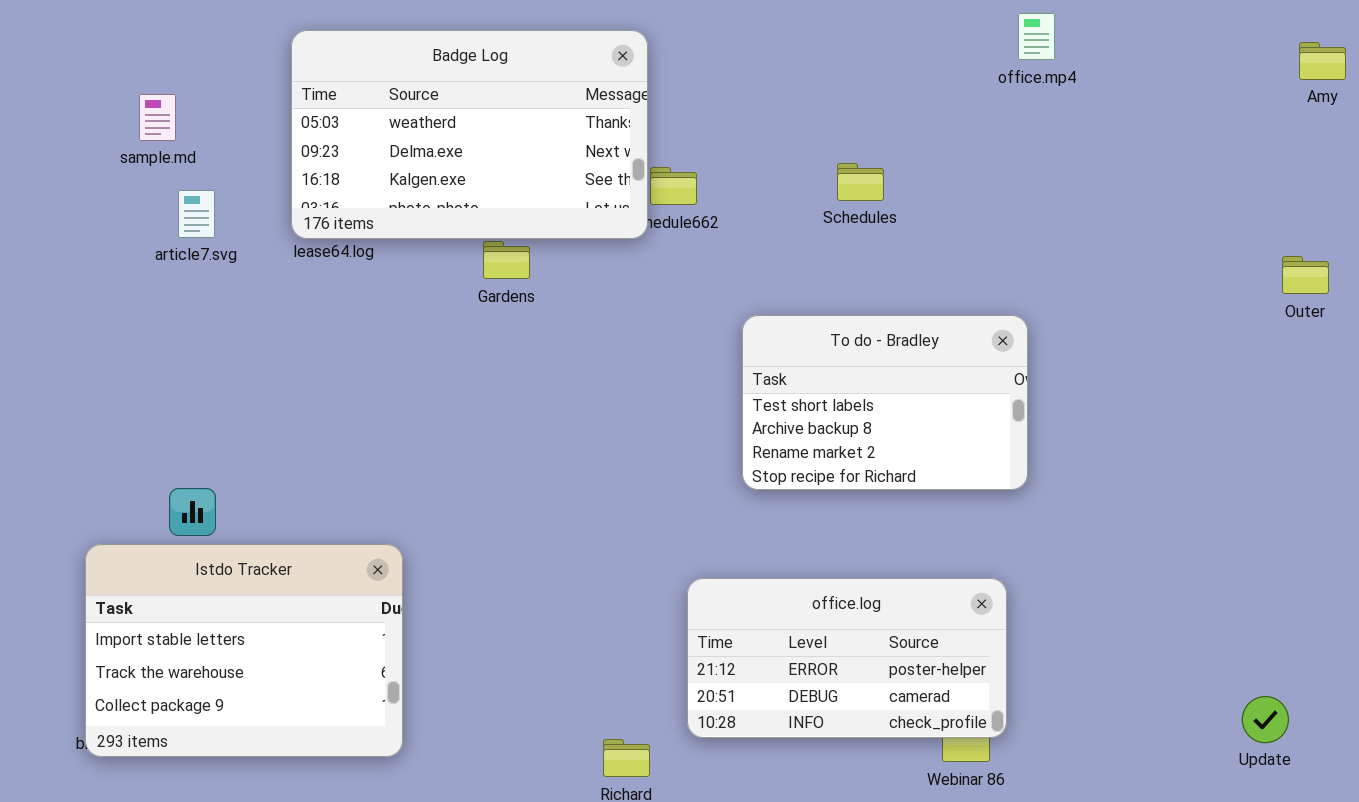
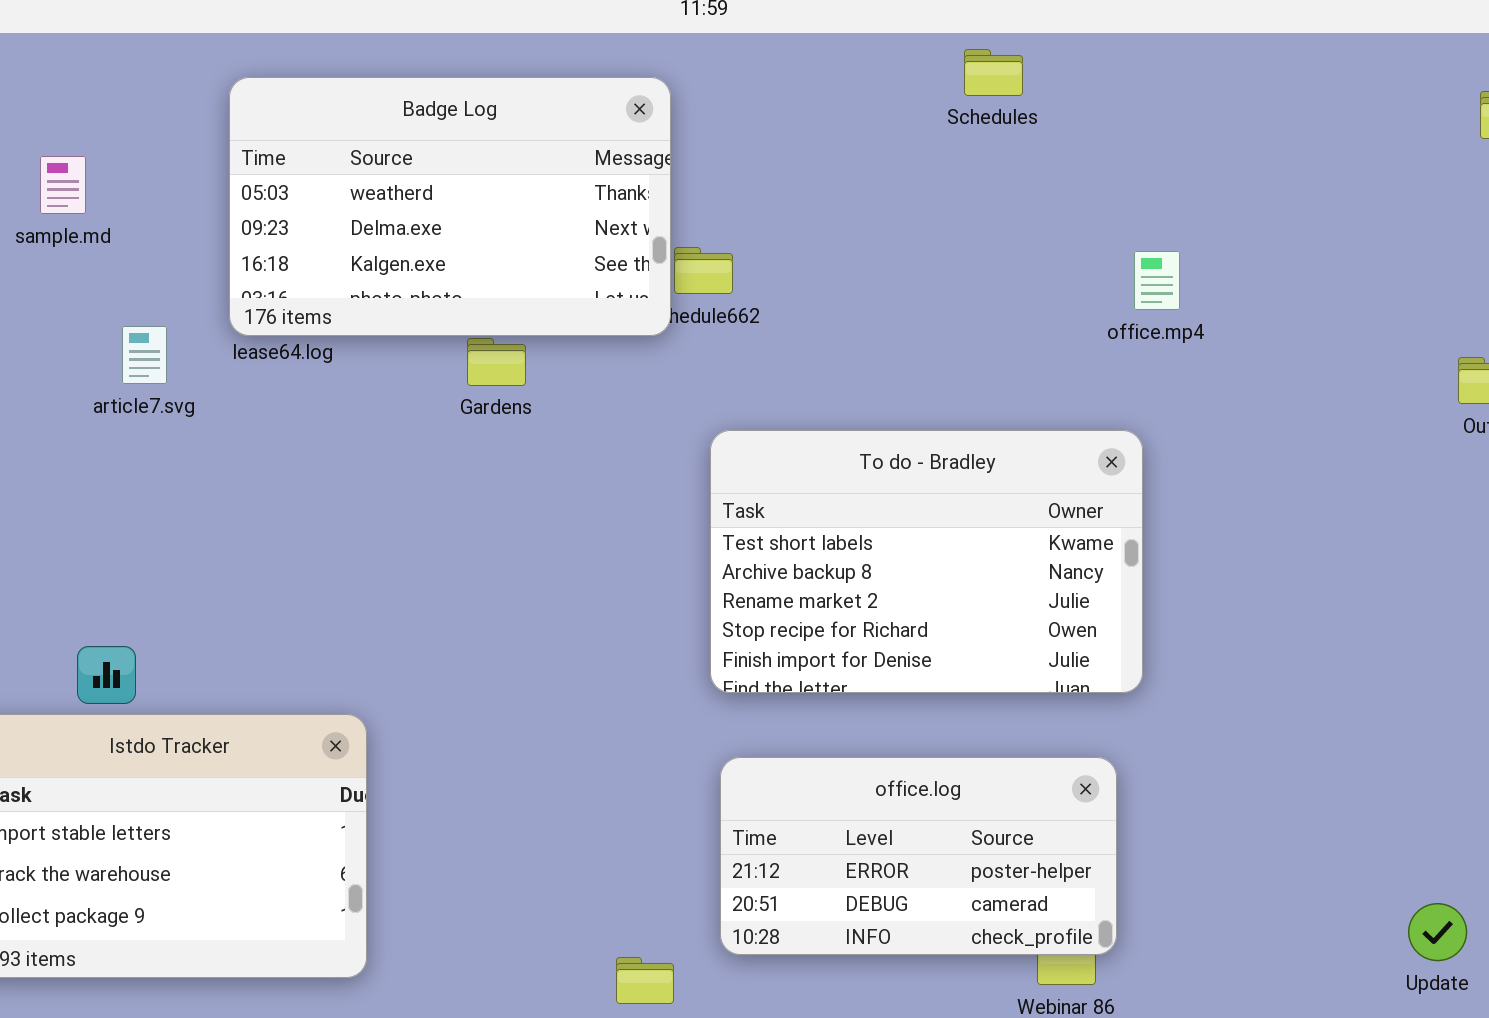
office.mp4: [1018,13,1055,60] -> [1134,251,1180,310], moved
Schedules: [837,163,884,201] -> [964,49,1023,96], moved
article7.svg: [178,190,215,238] -> [122,326,167,384], moved
To do - Bradley: [742,315,1028,490] -> [710,430,1143,693], resized

